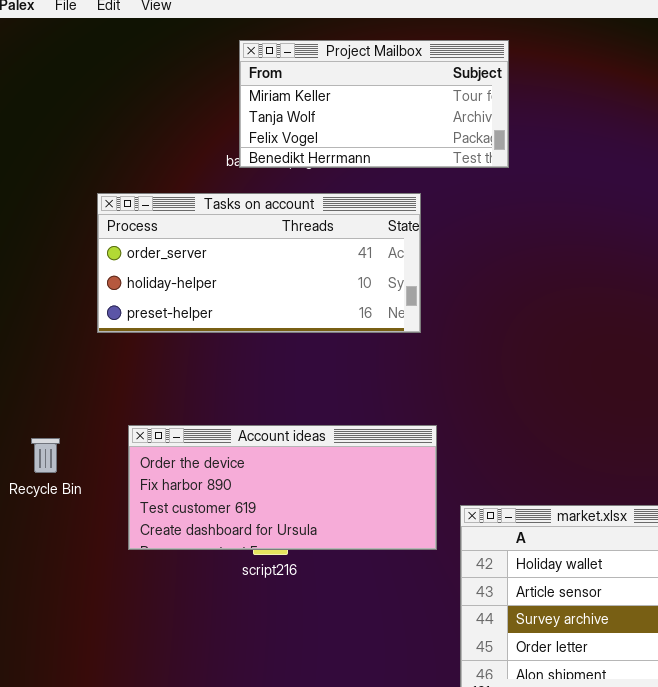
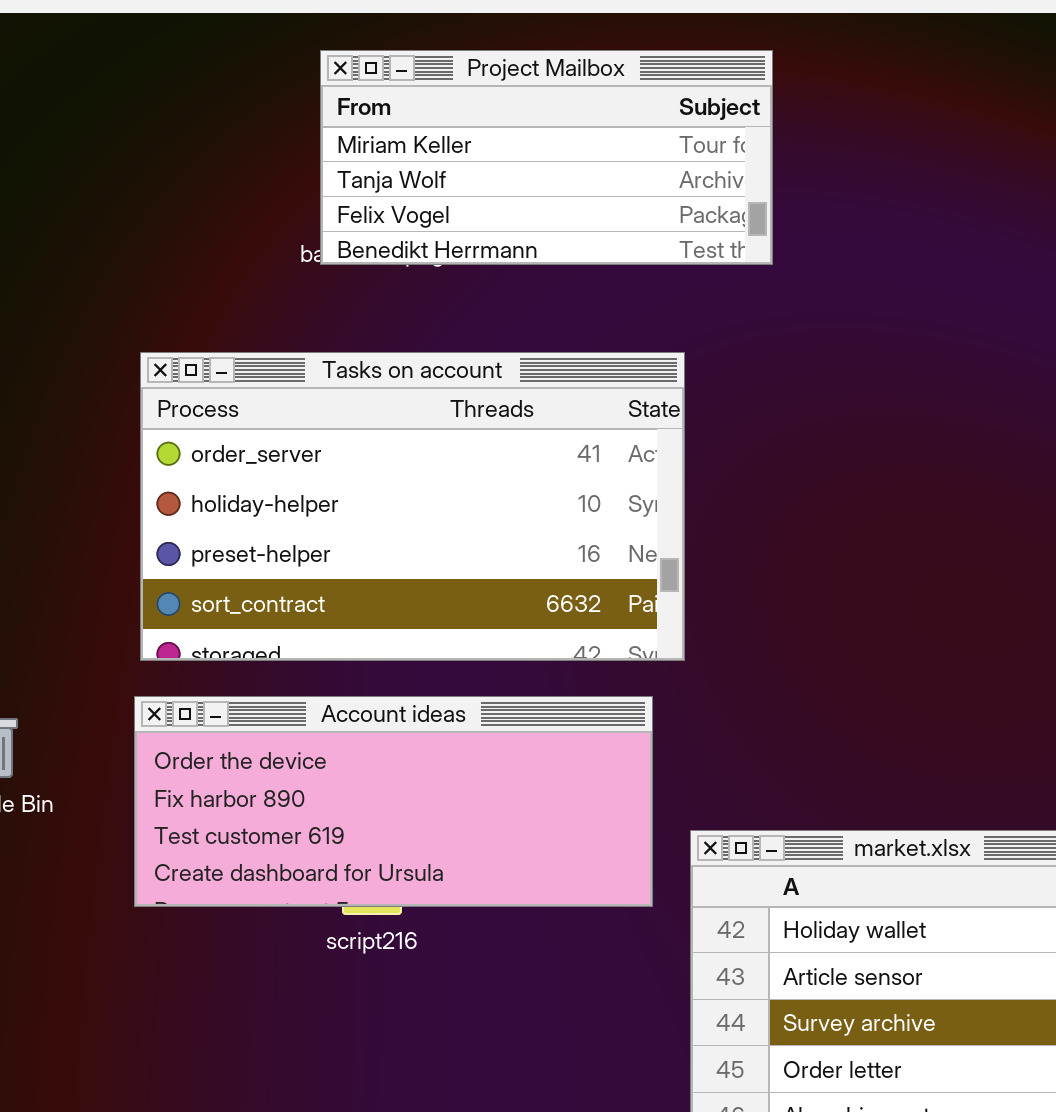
Tasks on account: [97,193,421,333] -> [140,352,685,661], moved, resized

